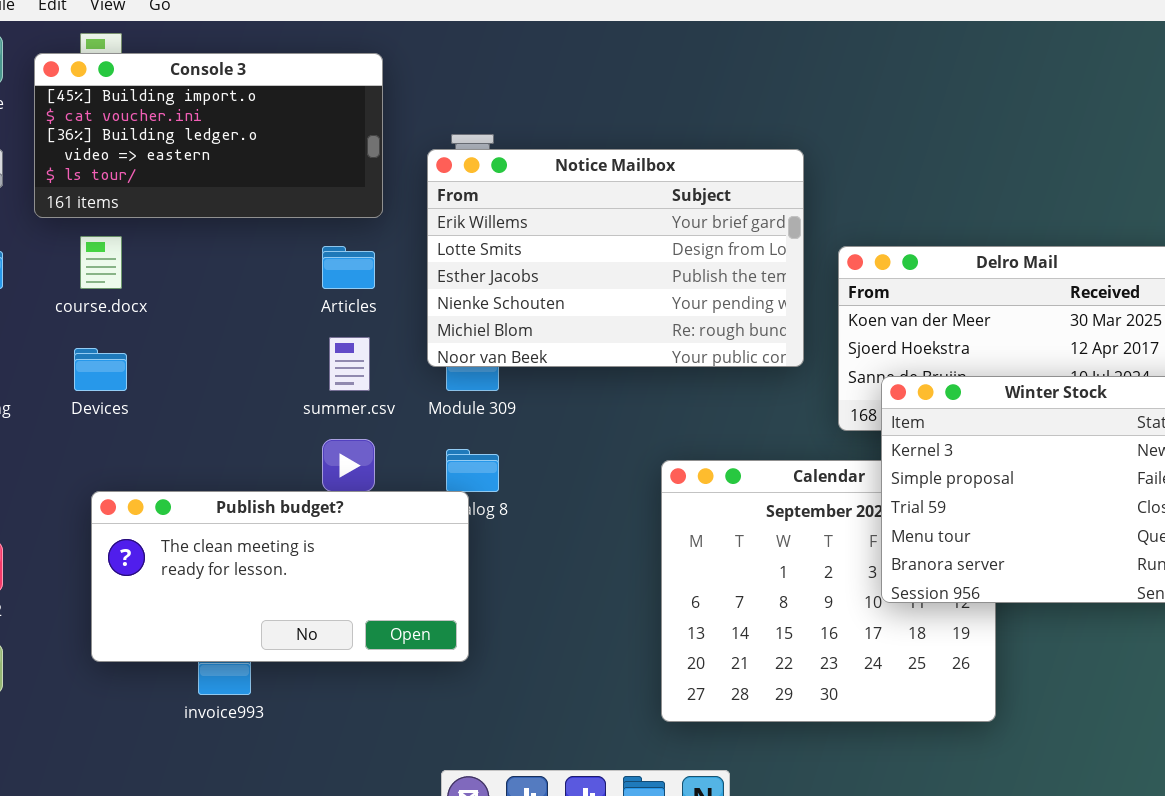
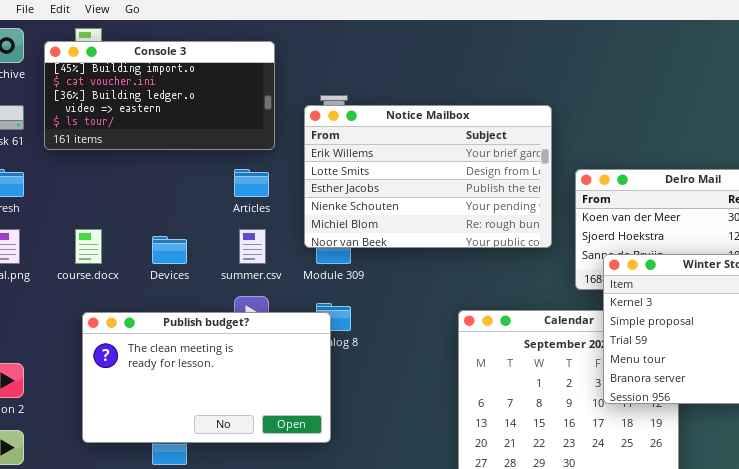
course.docx: [80,236,122,289] -> [75,229,102,264], moved
Devices: [74,348,127,391] -> [152,236,187,264], moved
Publish budget?: [91,491,469,662] -> [82,312,331,443], resized

